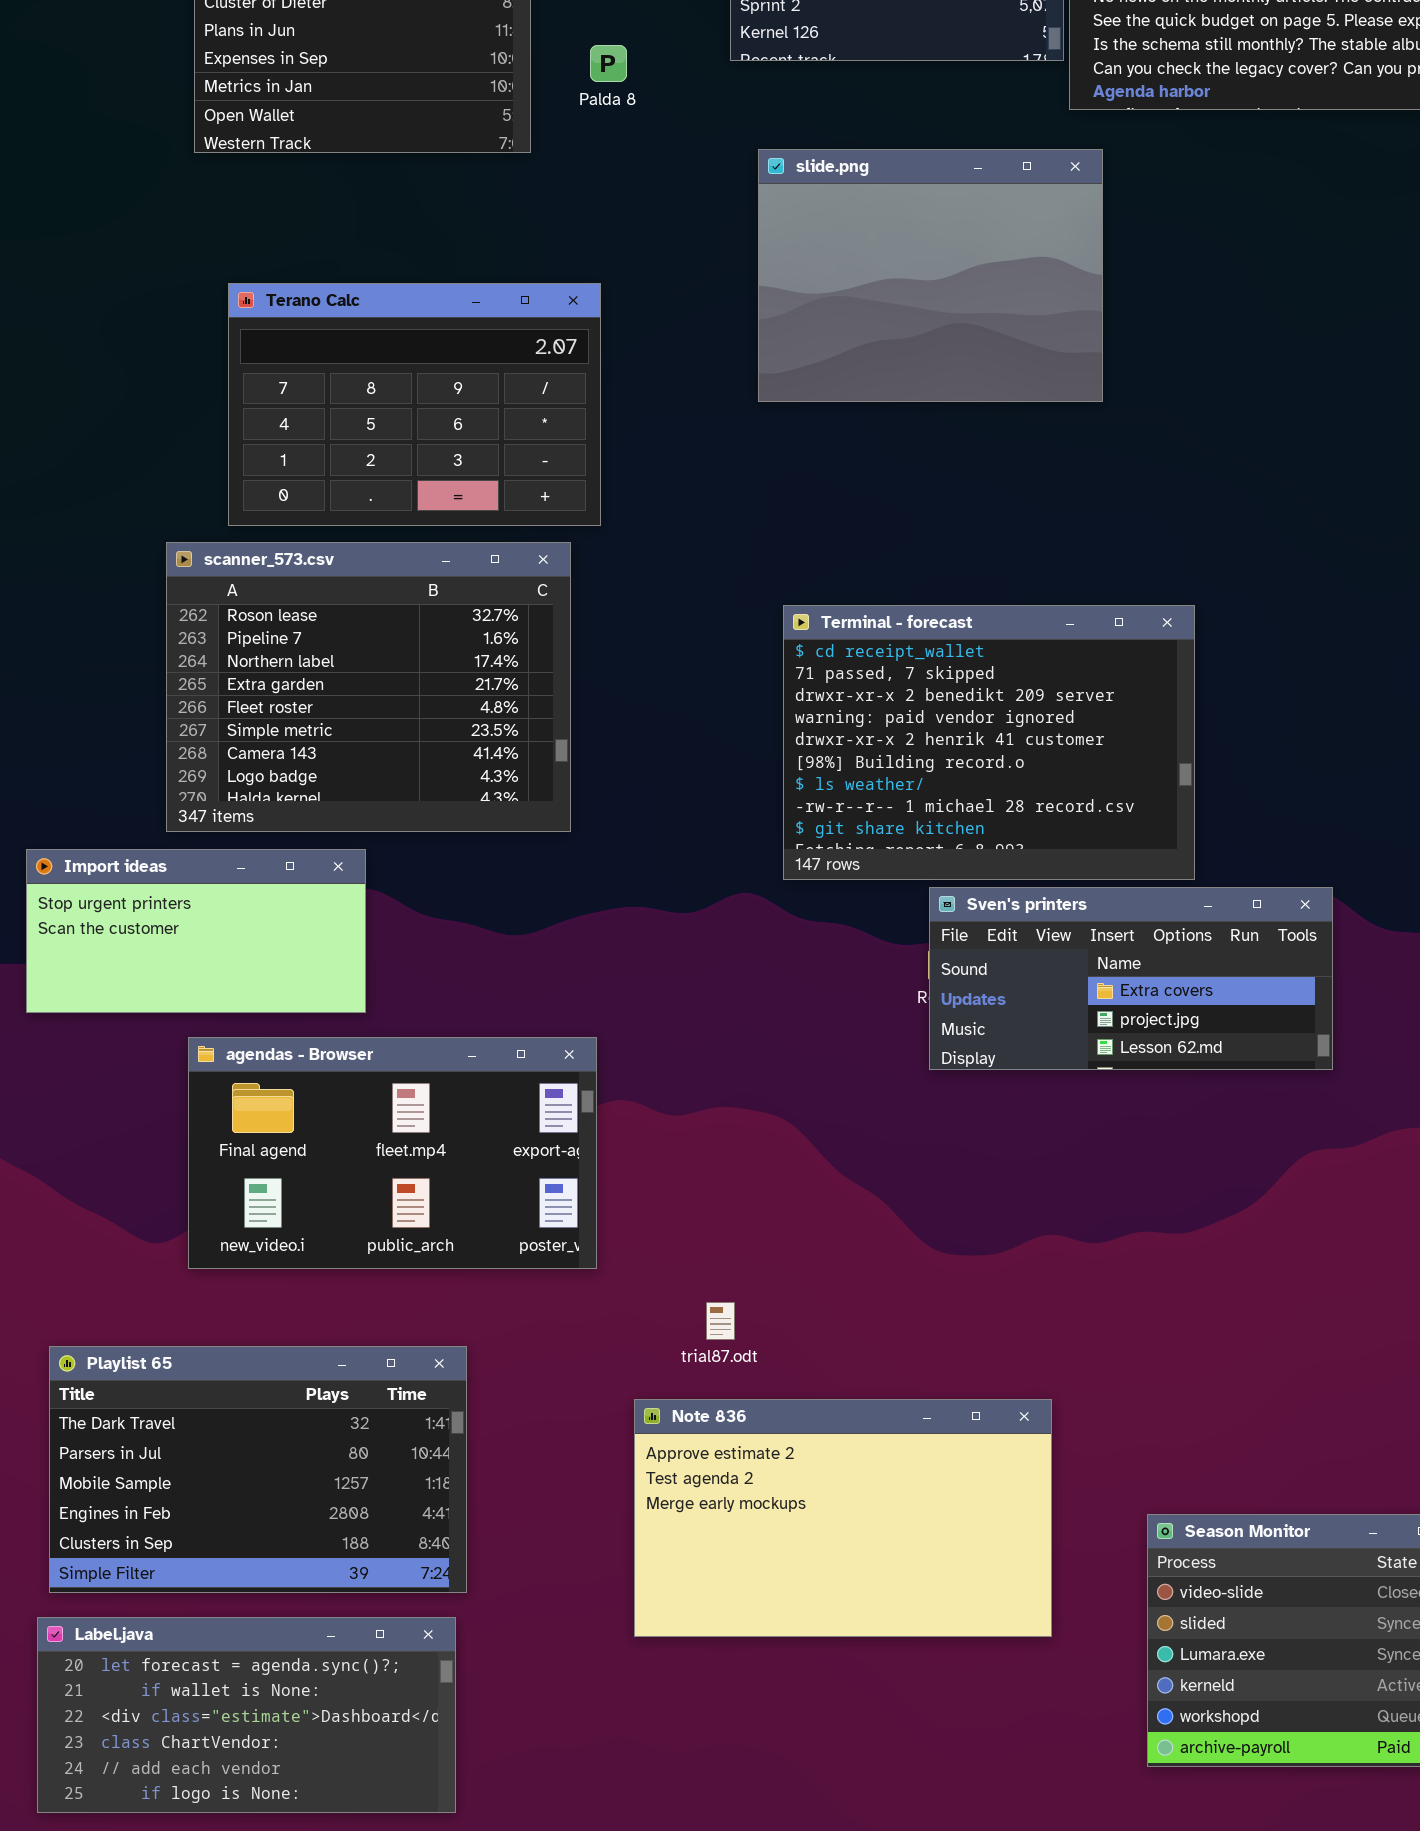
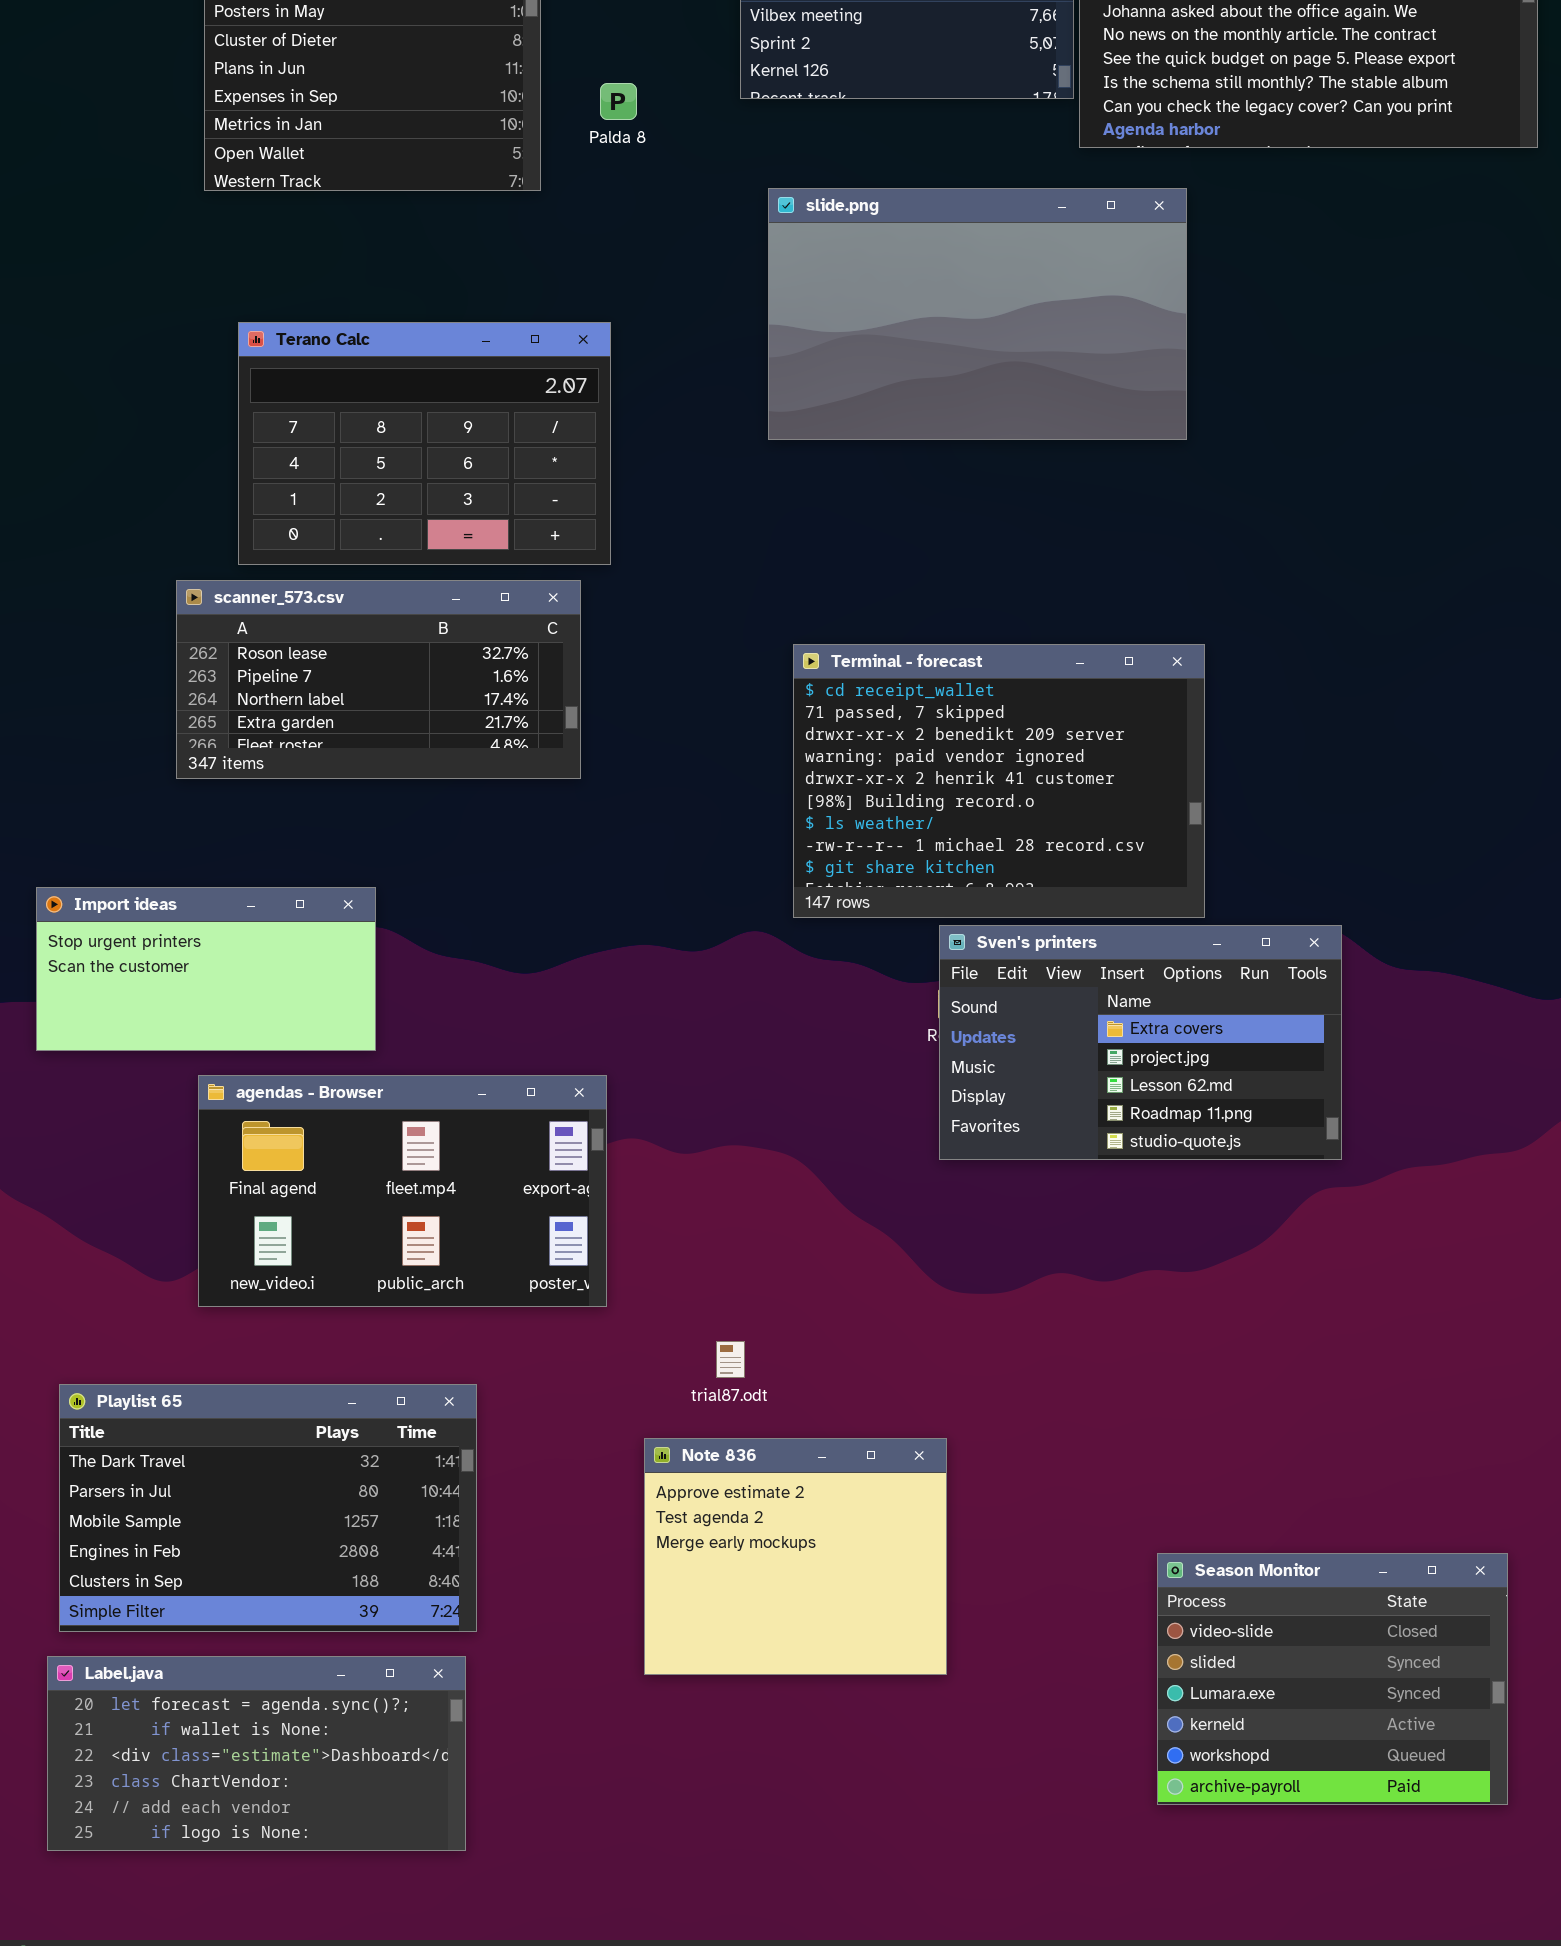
slide.png: [758,149,1103,402] -> [768,188,1187,440], resized
scanner_573.csv: [166,542,571,832] -> [176,580,581,779], resized
Sven's printers: [929,887,1333,1070] -> [939,925,1342,1160], resized
Note 836: [634,1399,1052,1637] -> [644,1438,947,1675], resized

